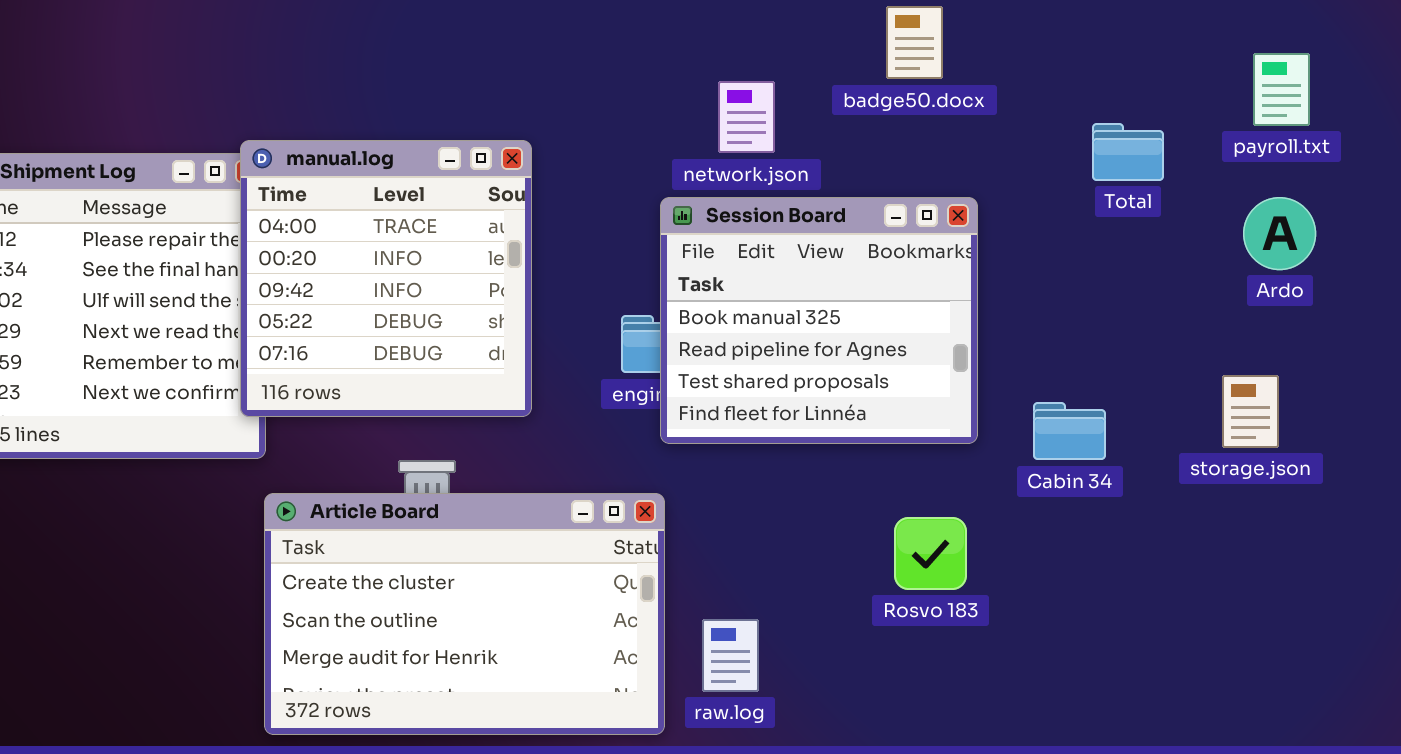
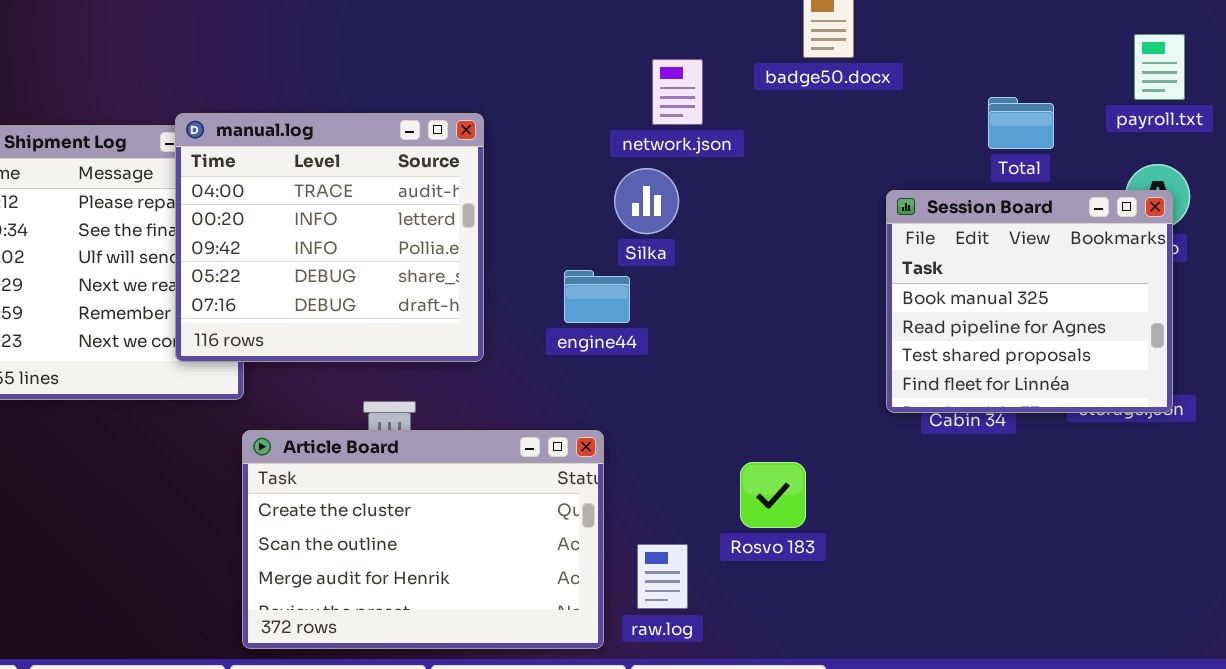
manual.log: [240,140,532,417] -> [175,113,484,362], resized
Session Board: [660,197,978,444] -> [886,190,1173,413], moved
Rosvo 183: [894,517,967,590] -> [740,462,806,528], moved

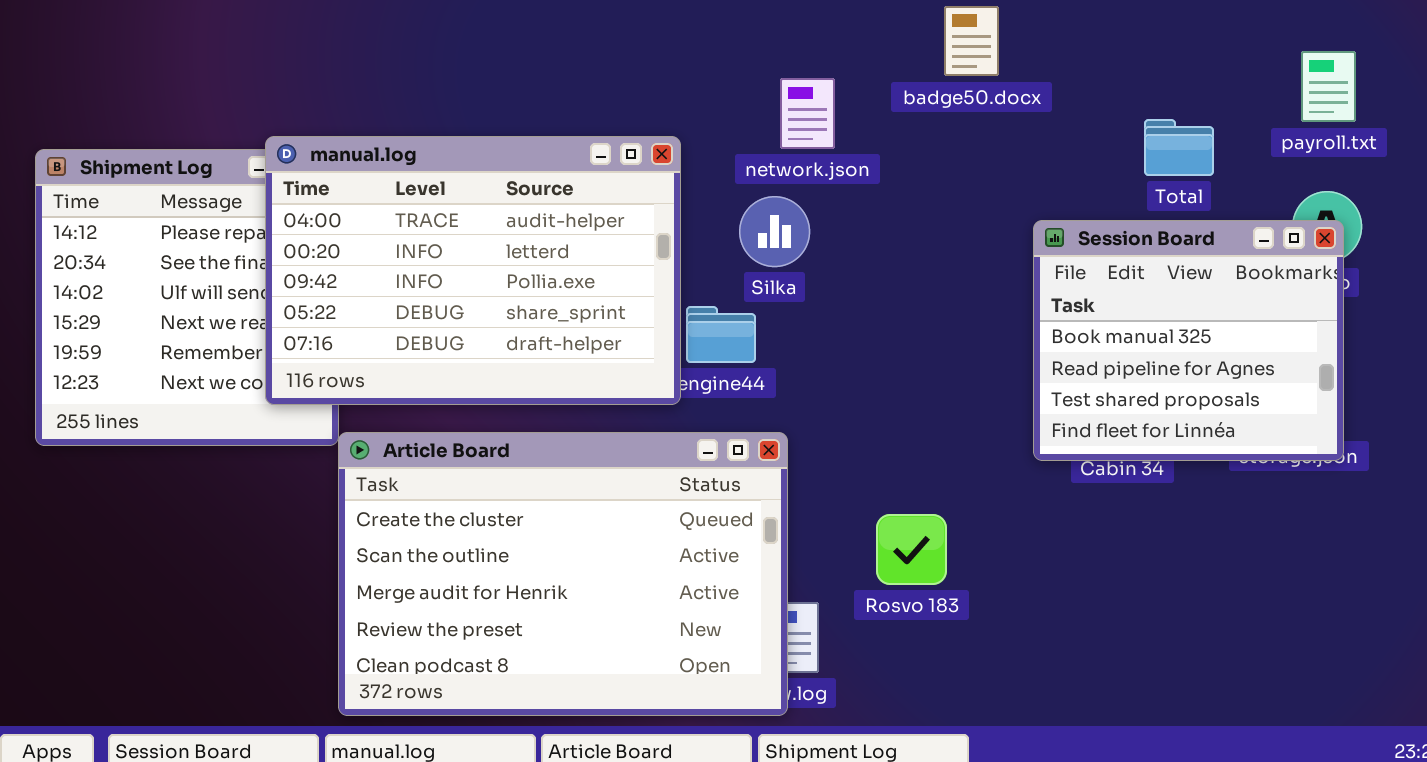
manual.log: [175,113,484,362] -> [265,136,681,405], resized
Article Board: [242,430,604,649] -> [338,432,788,716], resized

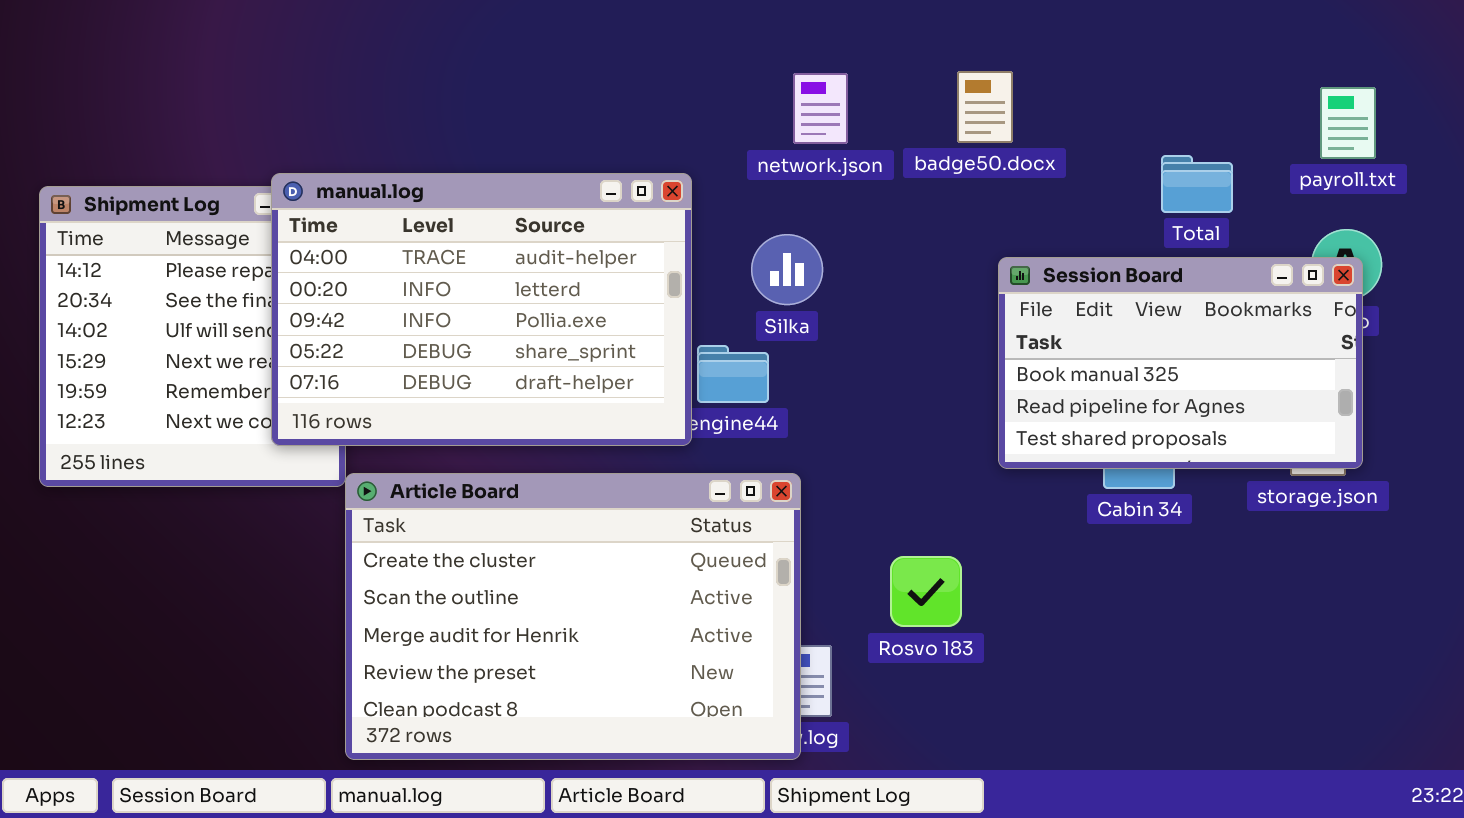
badge50.docx: [944,6,999,76] -> [957,71,1013,143], moved
network.json: [780,78,835,149] -> [793,73,848,144], moved
Session Board: [1033,220,1344,461] -> [998,257,1363,469], resized

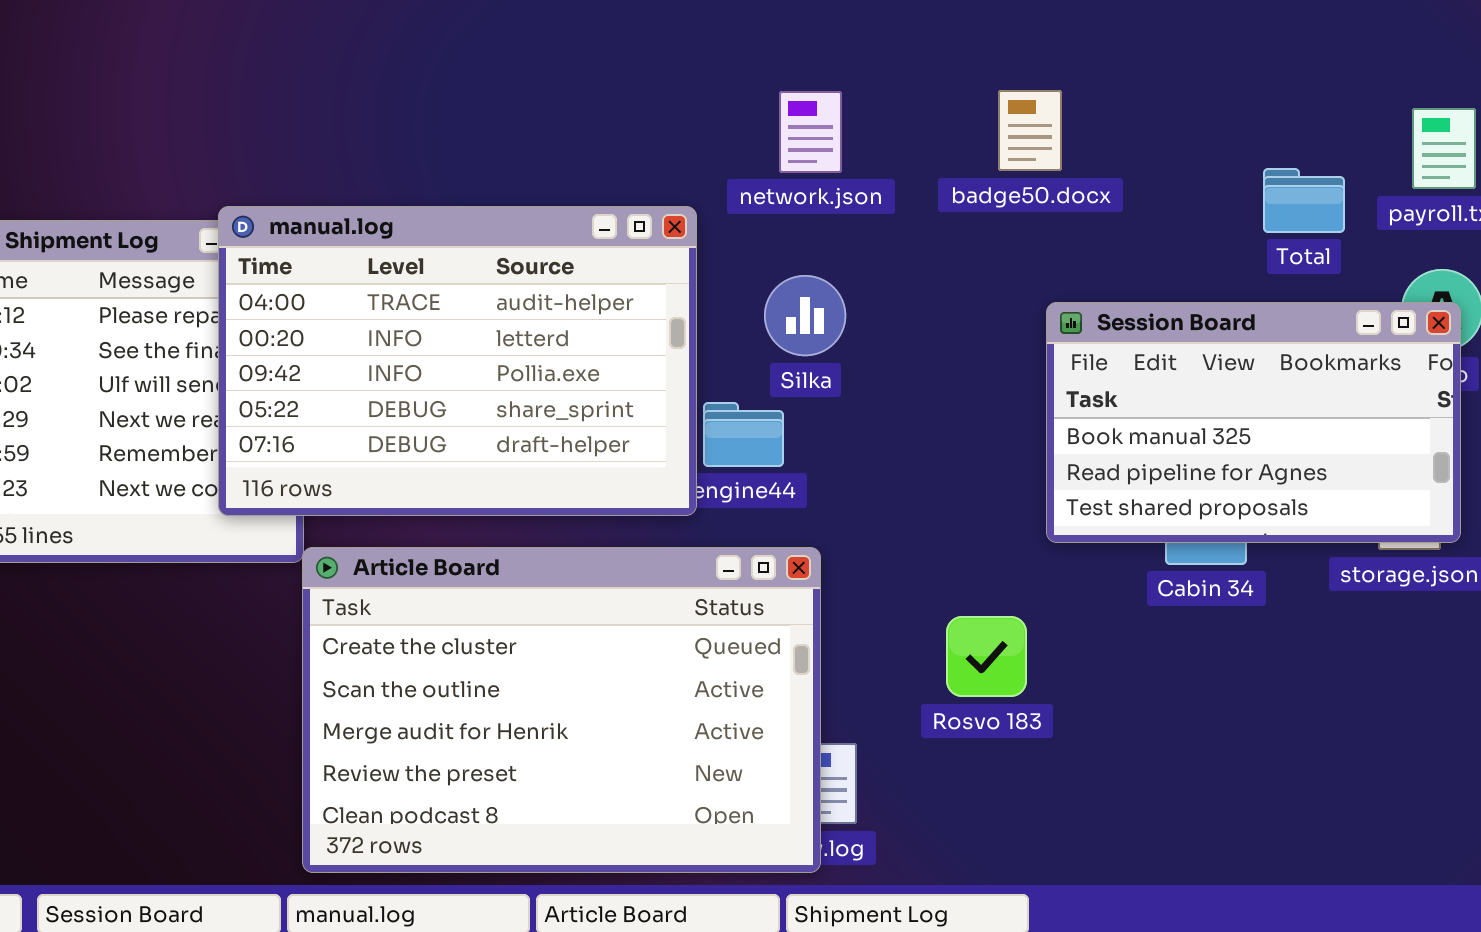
network.json: [793,73,848,144] -> [779,91,842,173], moved
Total: [1161,155,1233,213] -> [1263,168,1345,233], moved
Rosvo 183: [890,556,962,627] -> [946,616,1027,697], moved

